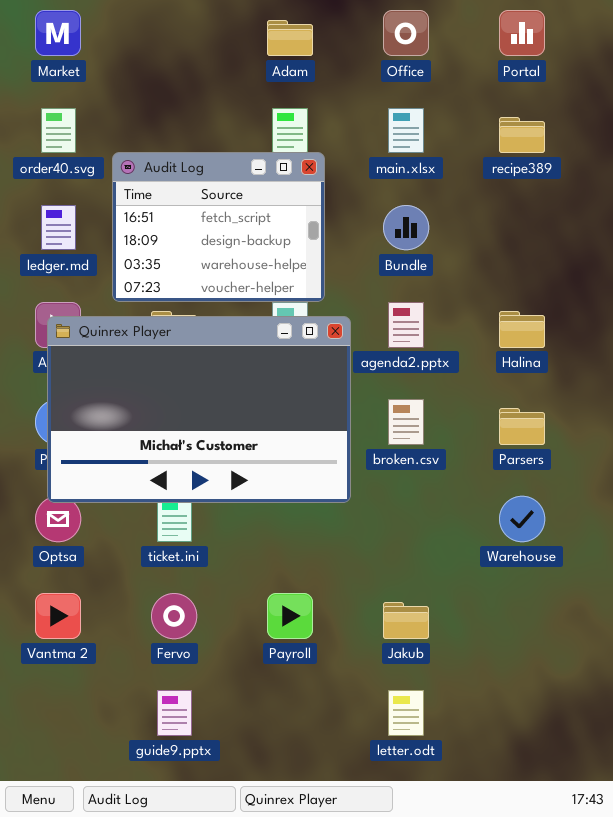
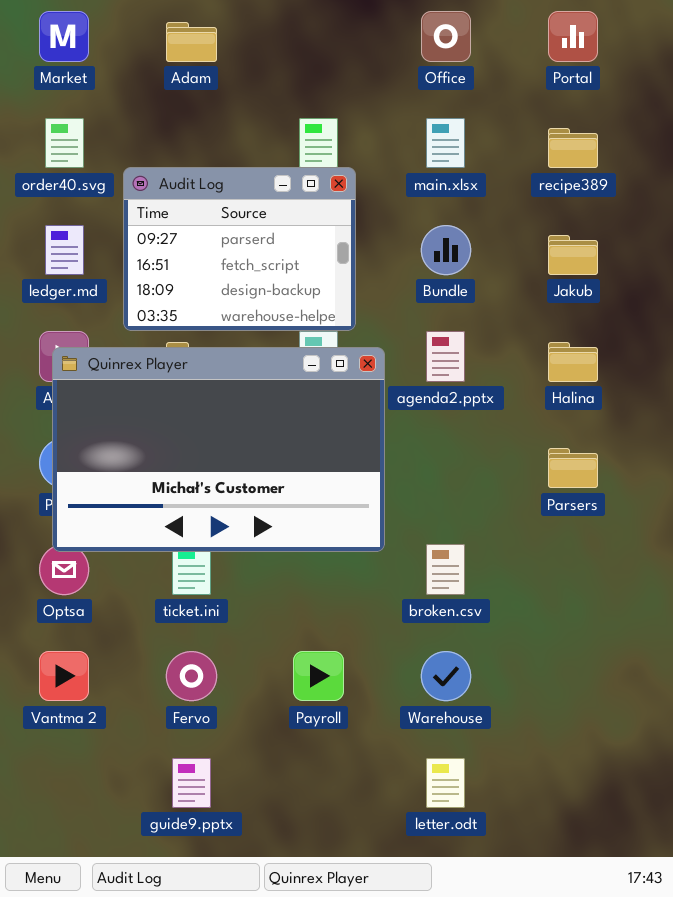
Adam: [267,20,313,56] -> [166,22,217,62], moved
Audit Log: [112,152,325,302] -> [123,167,356,331], scrolled up 1 row
broken.csv: [388,399,424,445] -> [426,544,465,595], moved
Warehouse: [499,496,545,542] -> [421,651,471,701], moved
Jakub: [383,602,429,639] -> [548,235,598,275], moved

